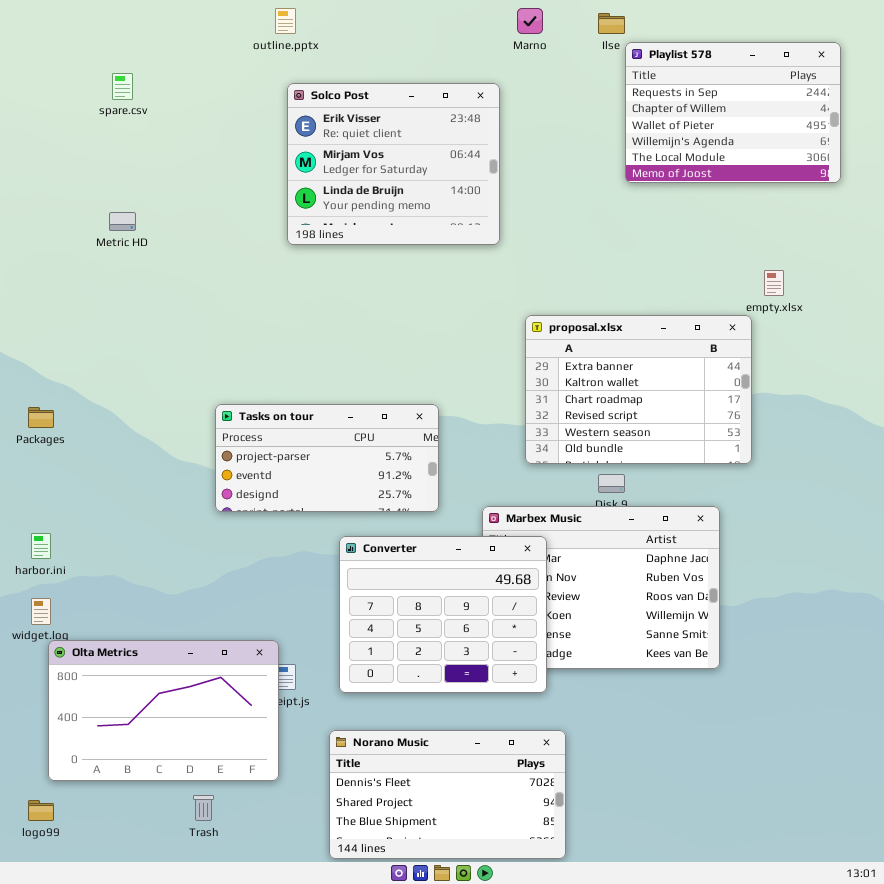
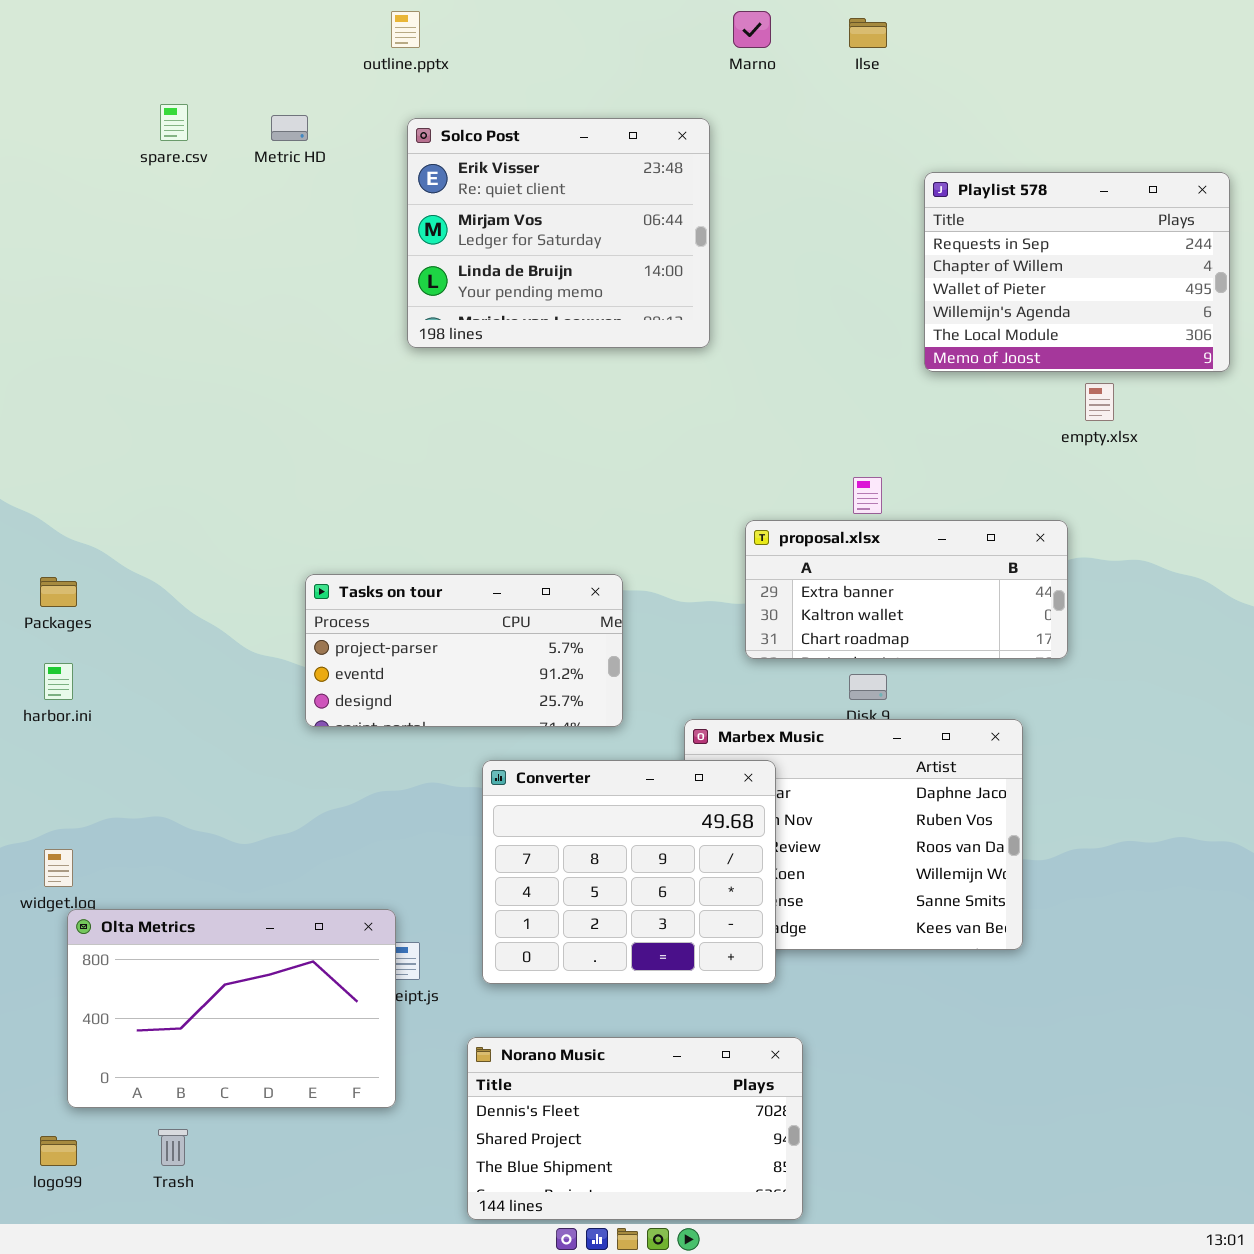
Playlist 578: [625,42,841,183] -> [924,172,1230,372], moved
Metric HD: [109,212,136,231] -> [271,115,308,141], moved
proposal.xlsx: [525,315,752,464] -> [745,520,1068,659], resized
harbor.ini: [31,533,51,559] -> [44,663,73,700], moved
Trash: [193,795,214,821] -> [158,1129,188,1166], moved

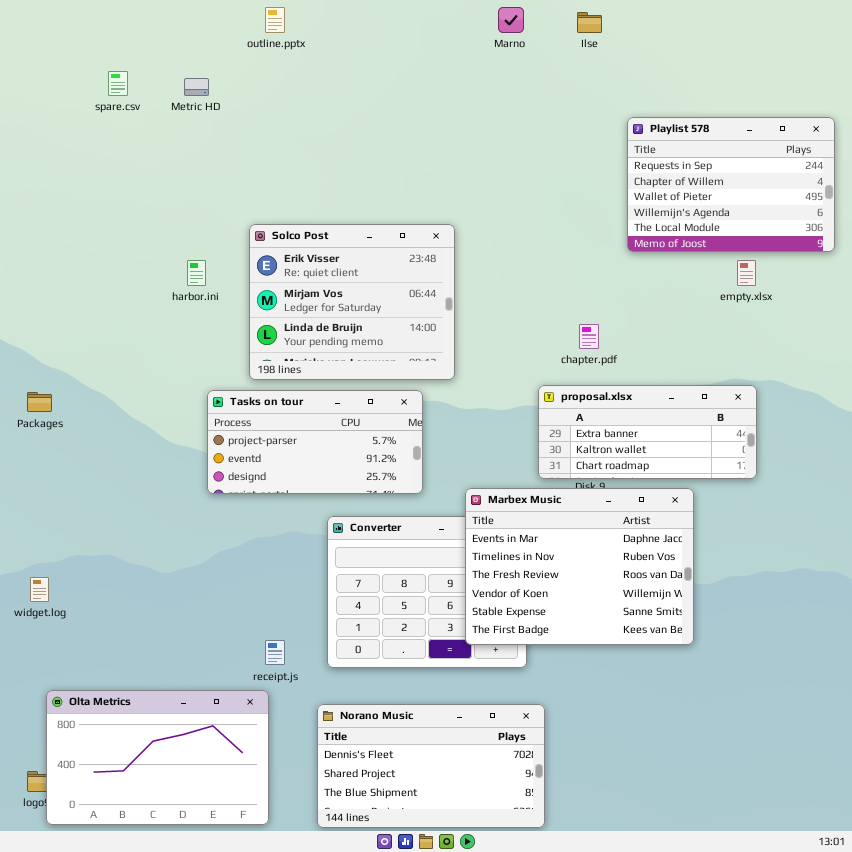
Solco Post: [407,118,710,348] -> [249,224,455,380], moved
proposal.xlsx: [745,520,1068,659] -> [538,385,757,479], moved
harbor.ini: [44,663,73,700] -> [187,260,206,286], moved
Marbex Music: [684,719,1023,950] -> [465,488,694,645], raised
Olta Metrics: [67,909,396,1108] -> [46,690,269,825], moved

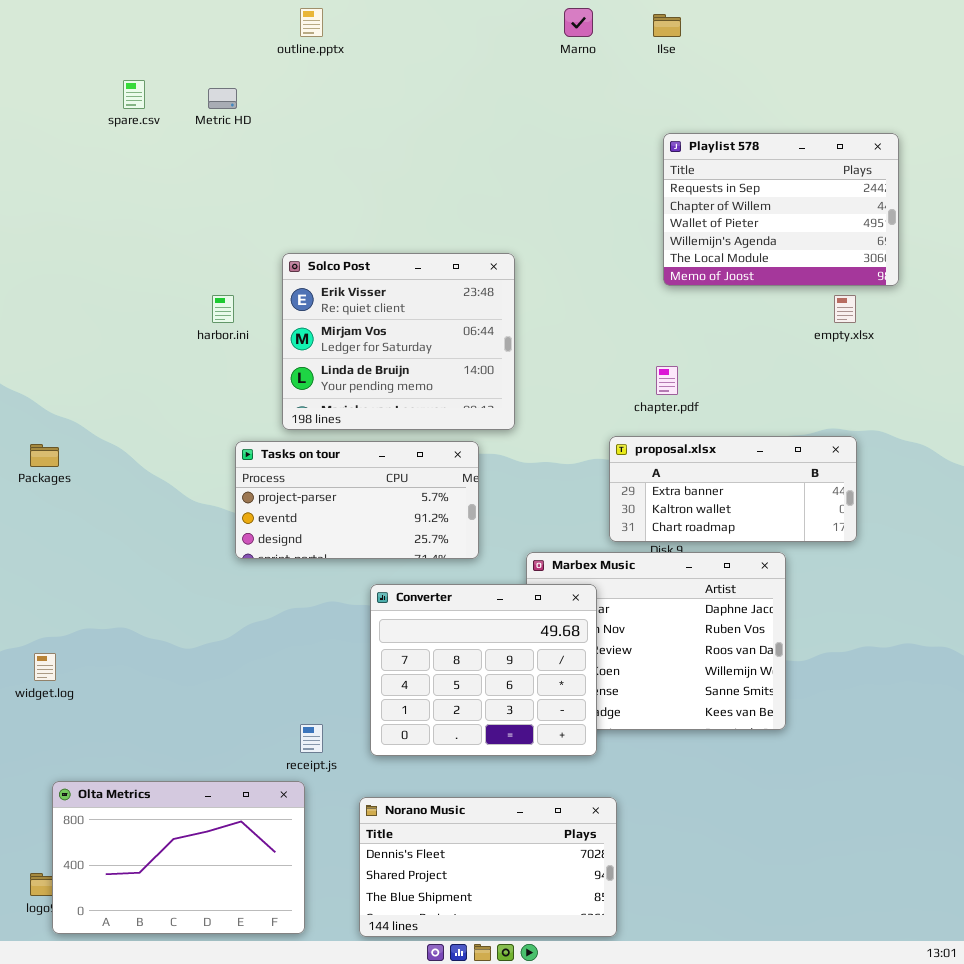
Playlist 578: [627,117,835,252] -> [663,133,899,286], moved
Converter: [327,516,527,668] -> [370,584,597,756], raised

